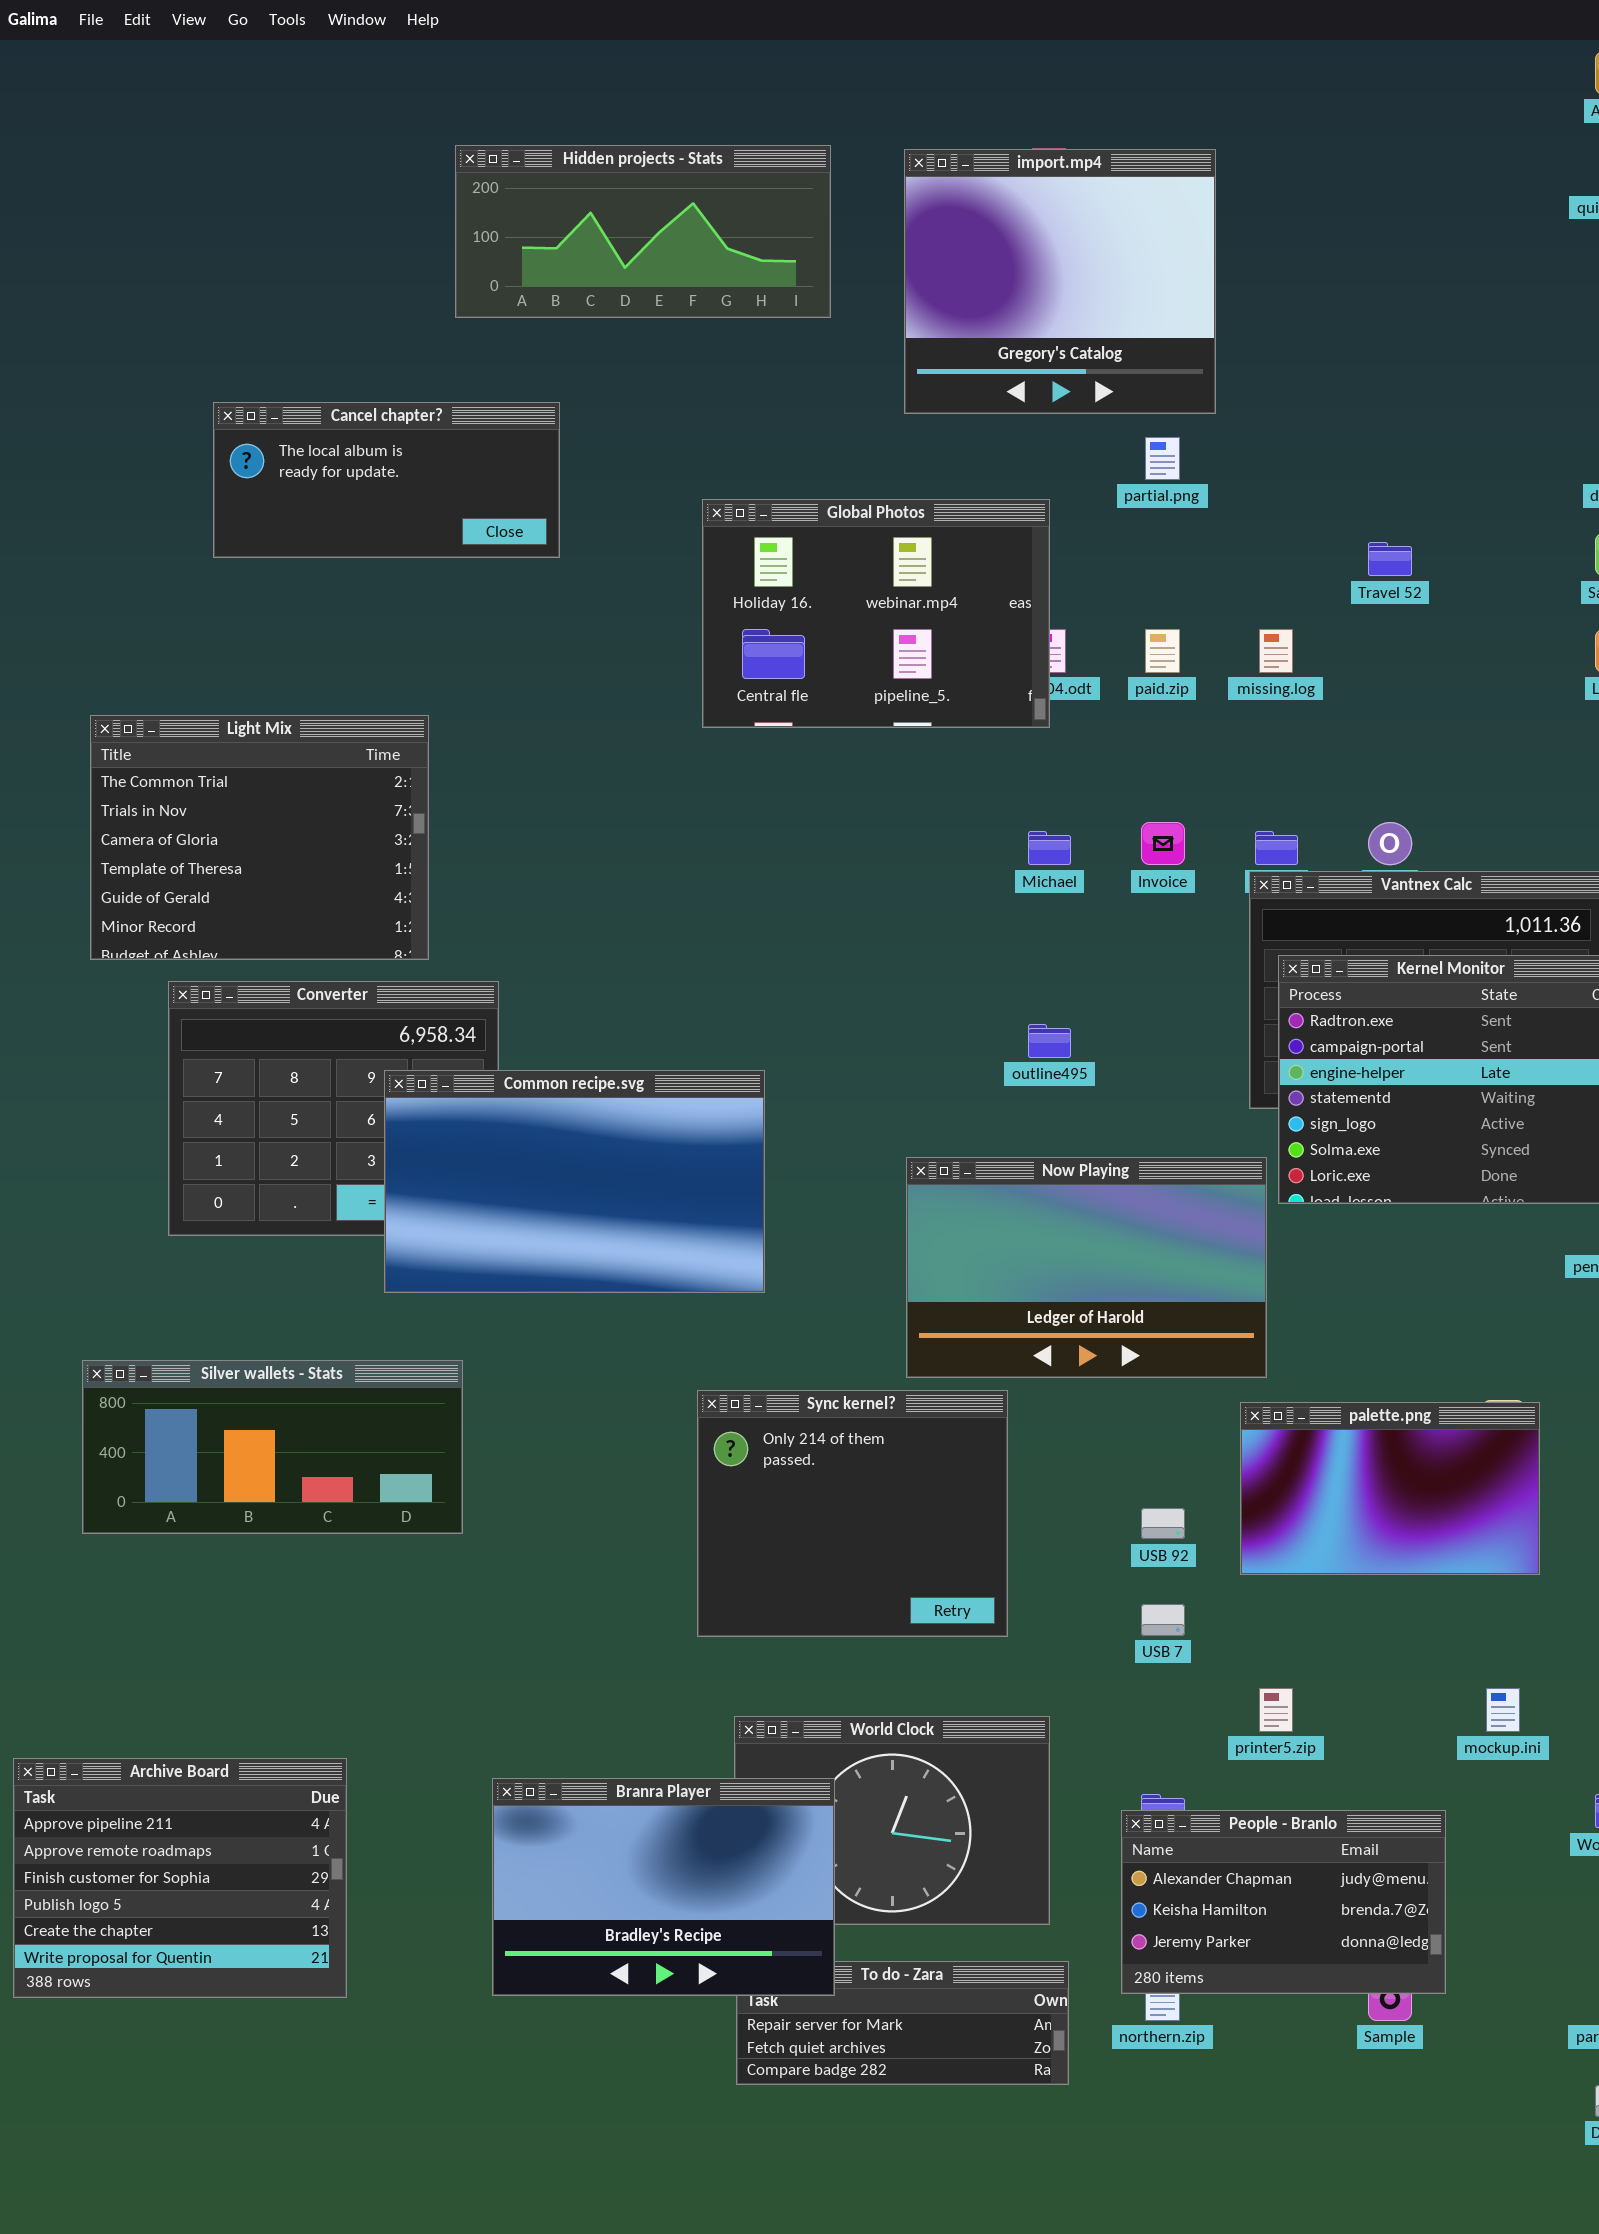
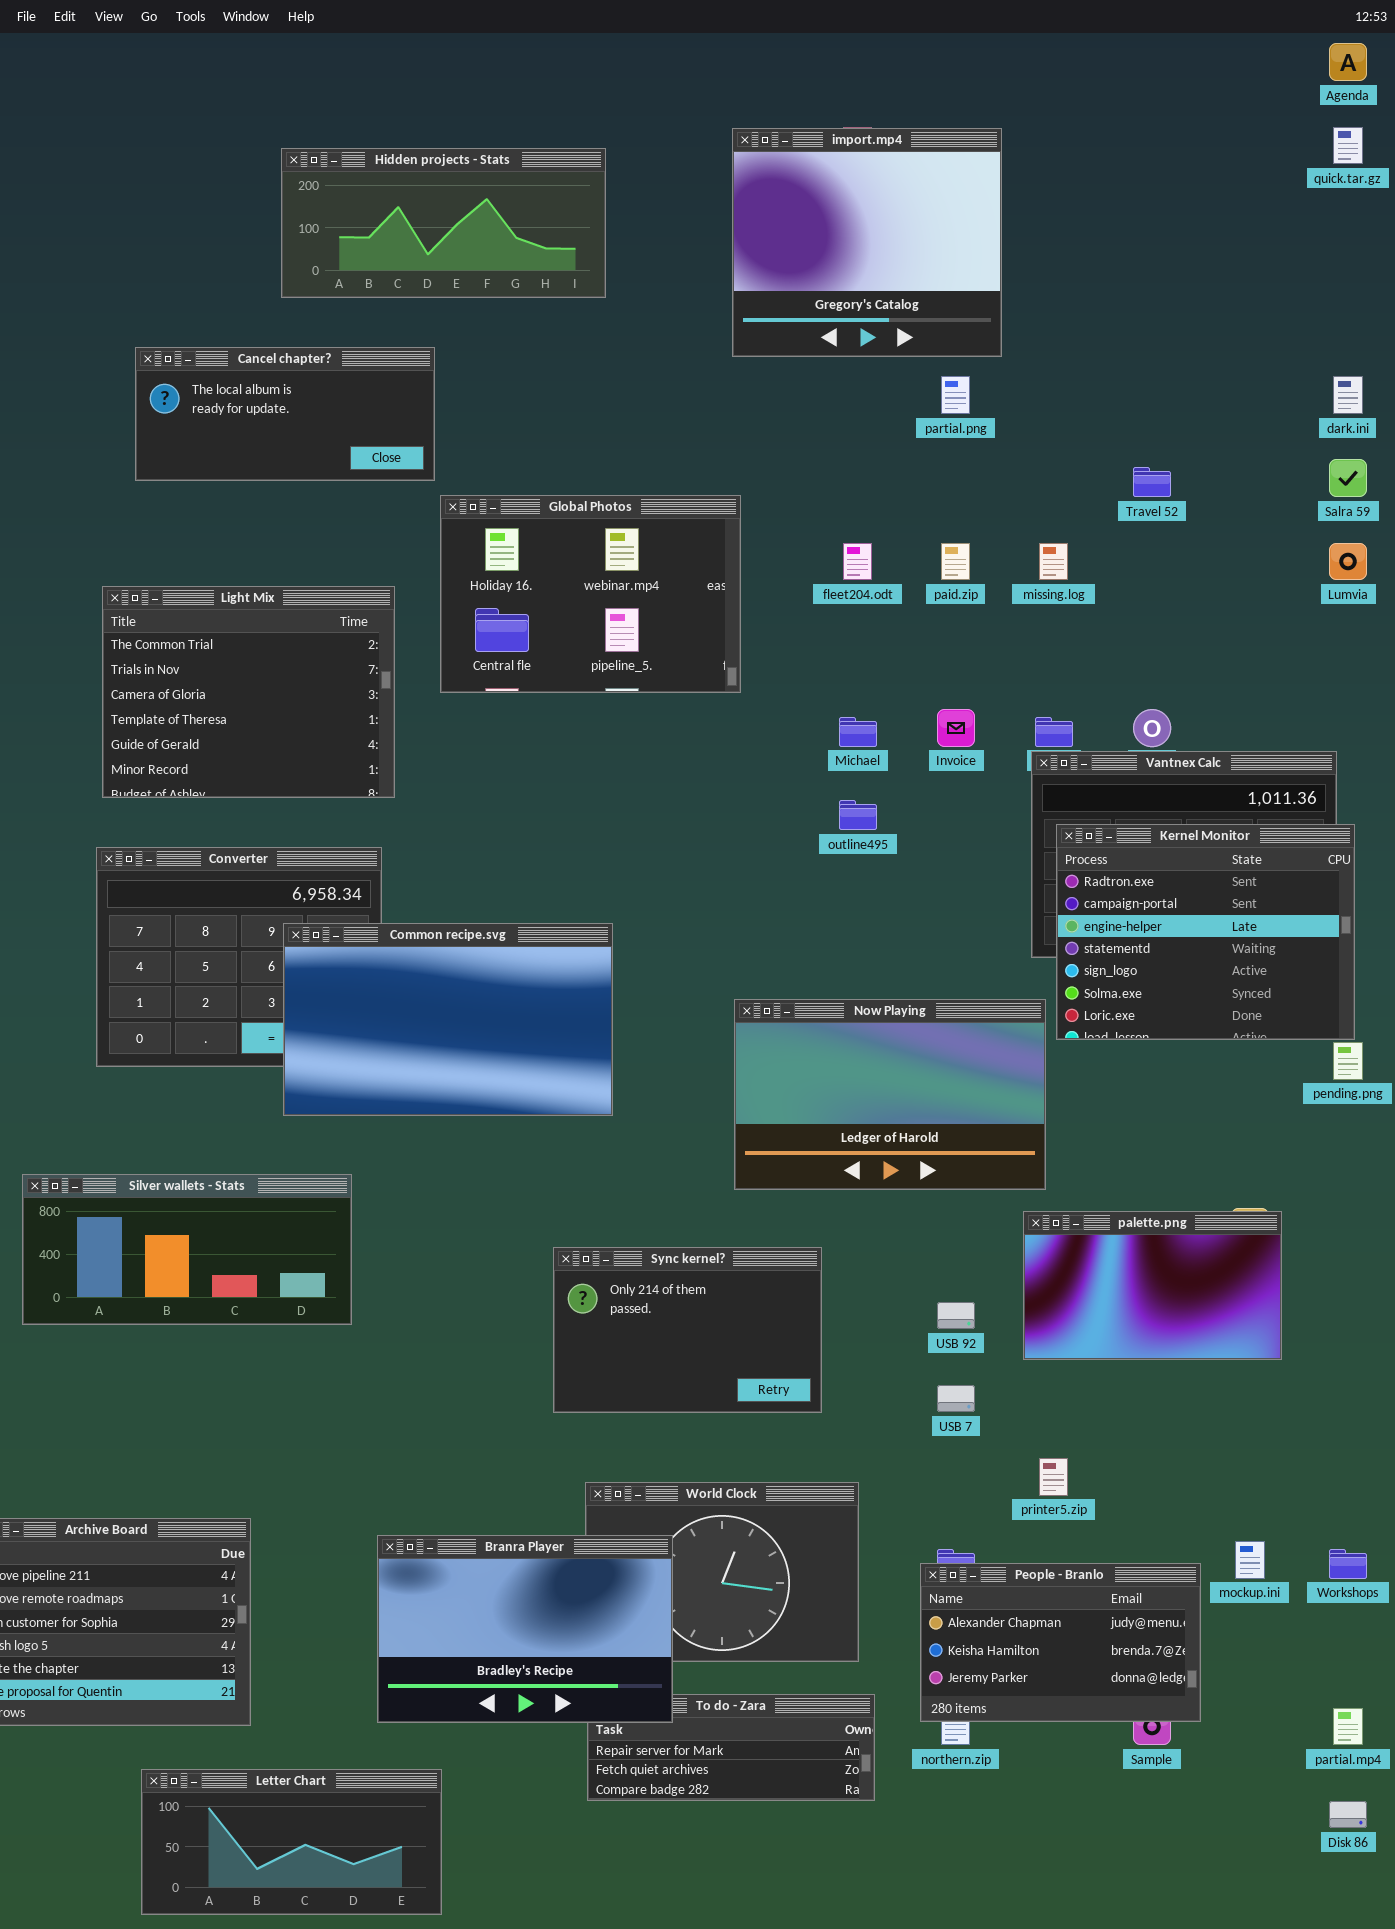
Hidden projects - Stats: [455,145,831,318] -> [281,148,606,298], moved
Global Photos: [702,499,1050,728] -> [440,495,741,693], moved
Light Mix: [90,715,429,960] -> [102,586,395,798], moved
outline495: [1028,1024,1071,1058] -> [839,800,877,830], moved
Sync kernel?: [697,1390,1008,1637] -> [553,1247,822,1413], resized
mockup.ini: [1486,1688,1520,1732] -> [1235,1541,1265,1579], moved
Letter Chart: none -> [141,1769,442,1915], opened

